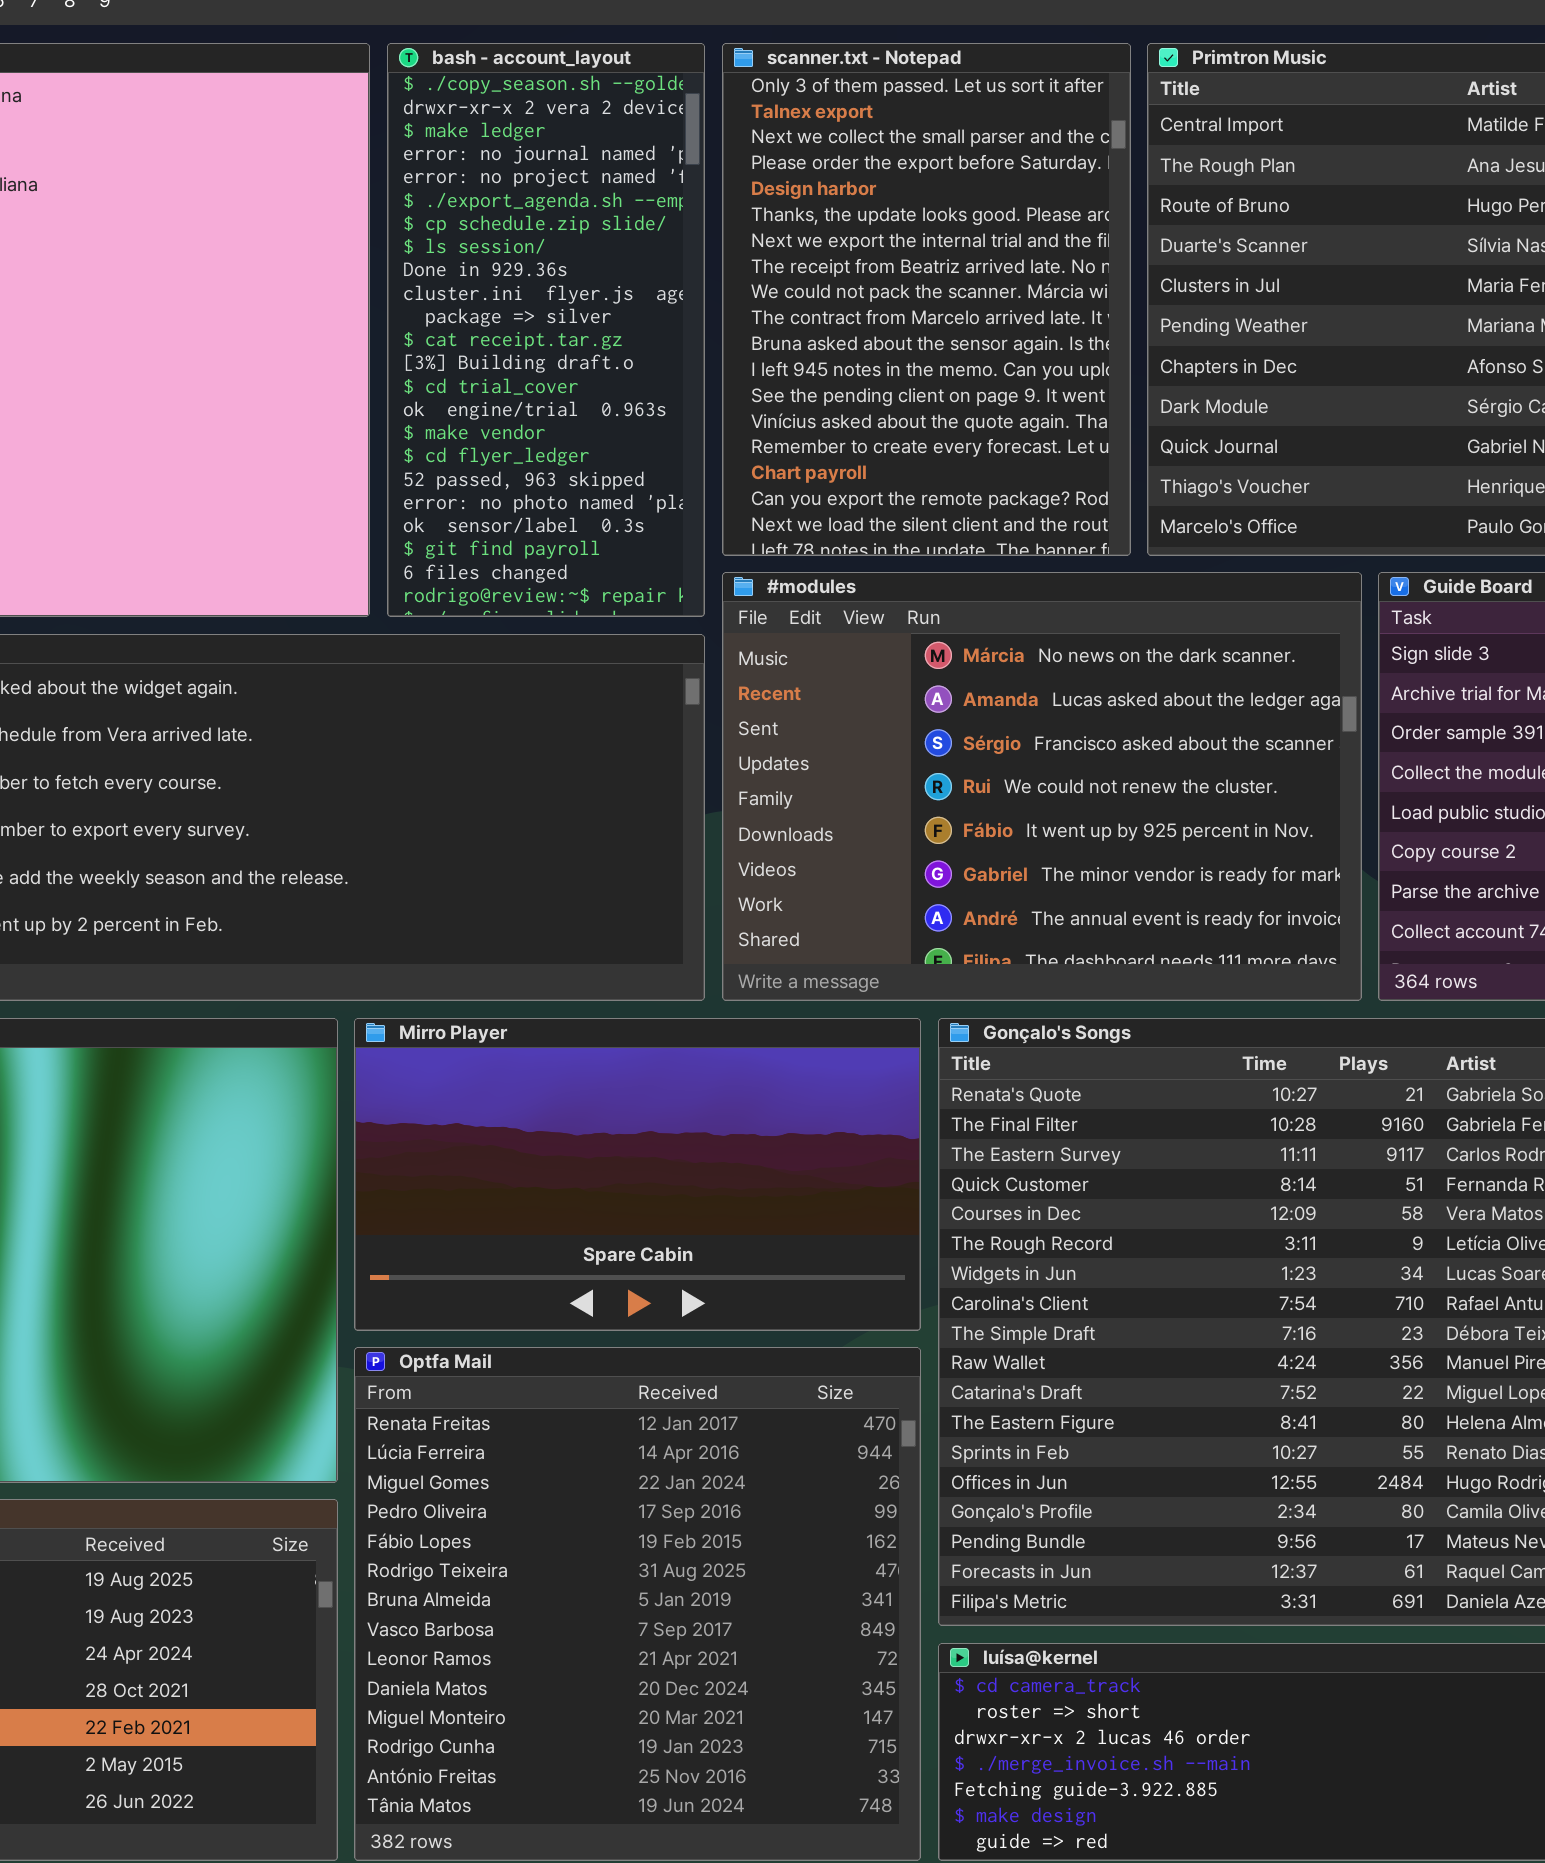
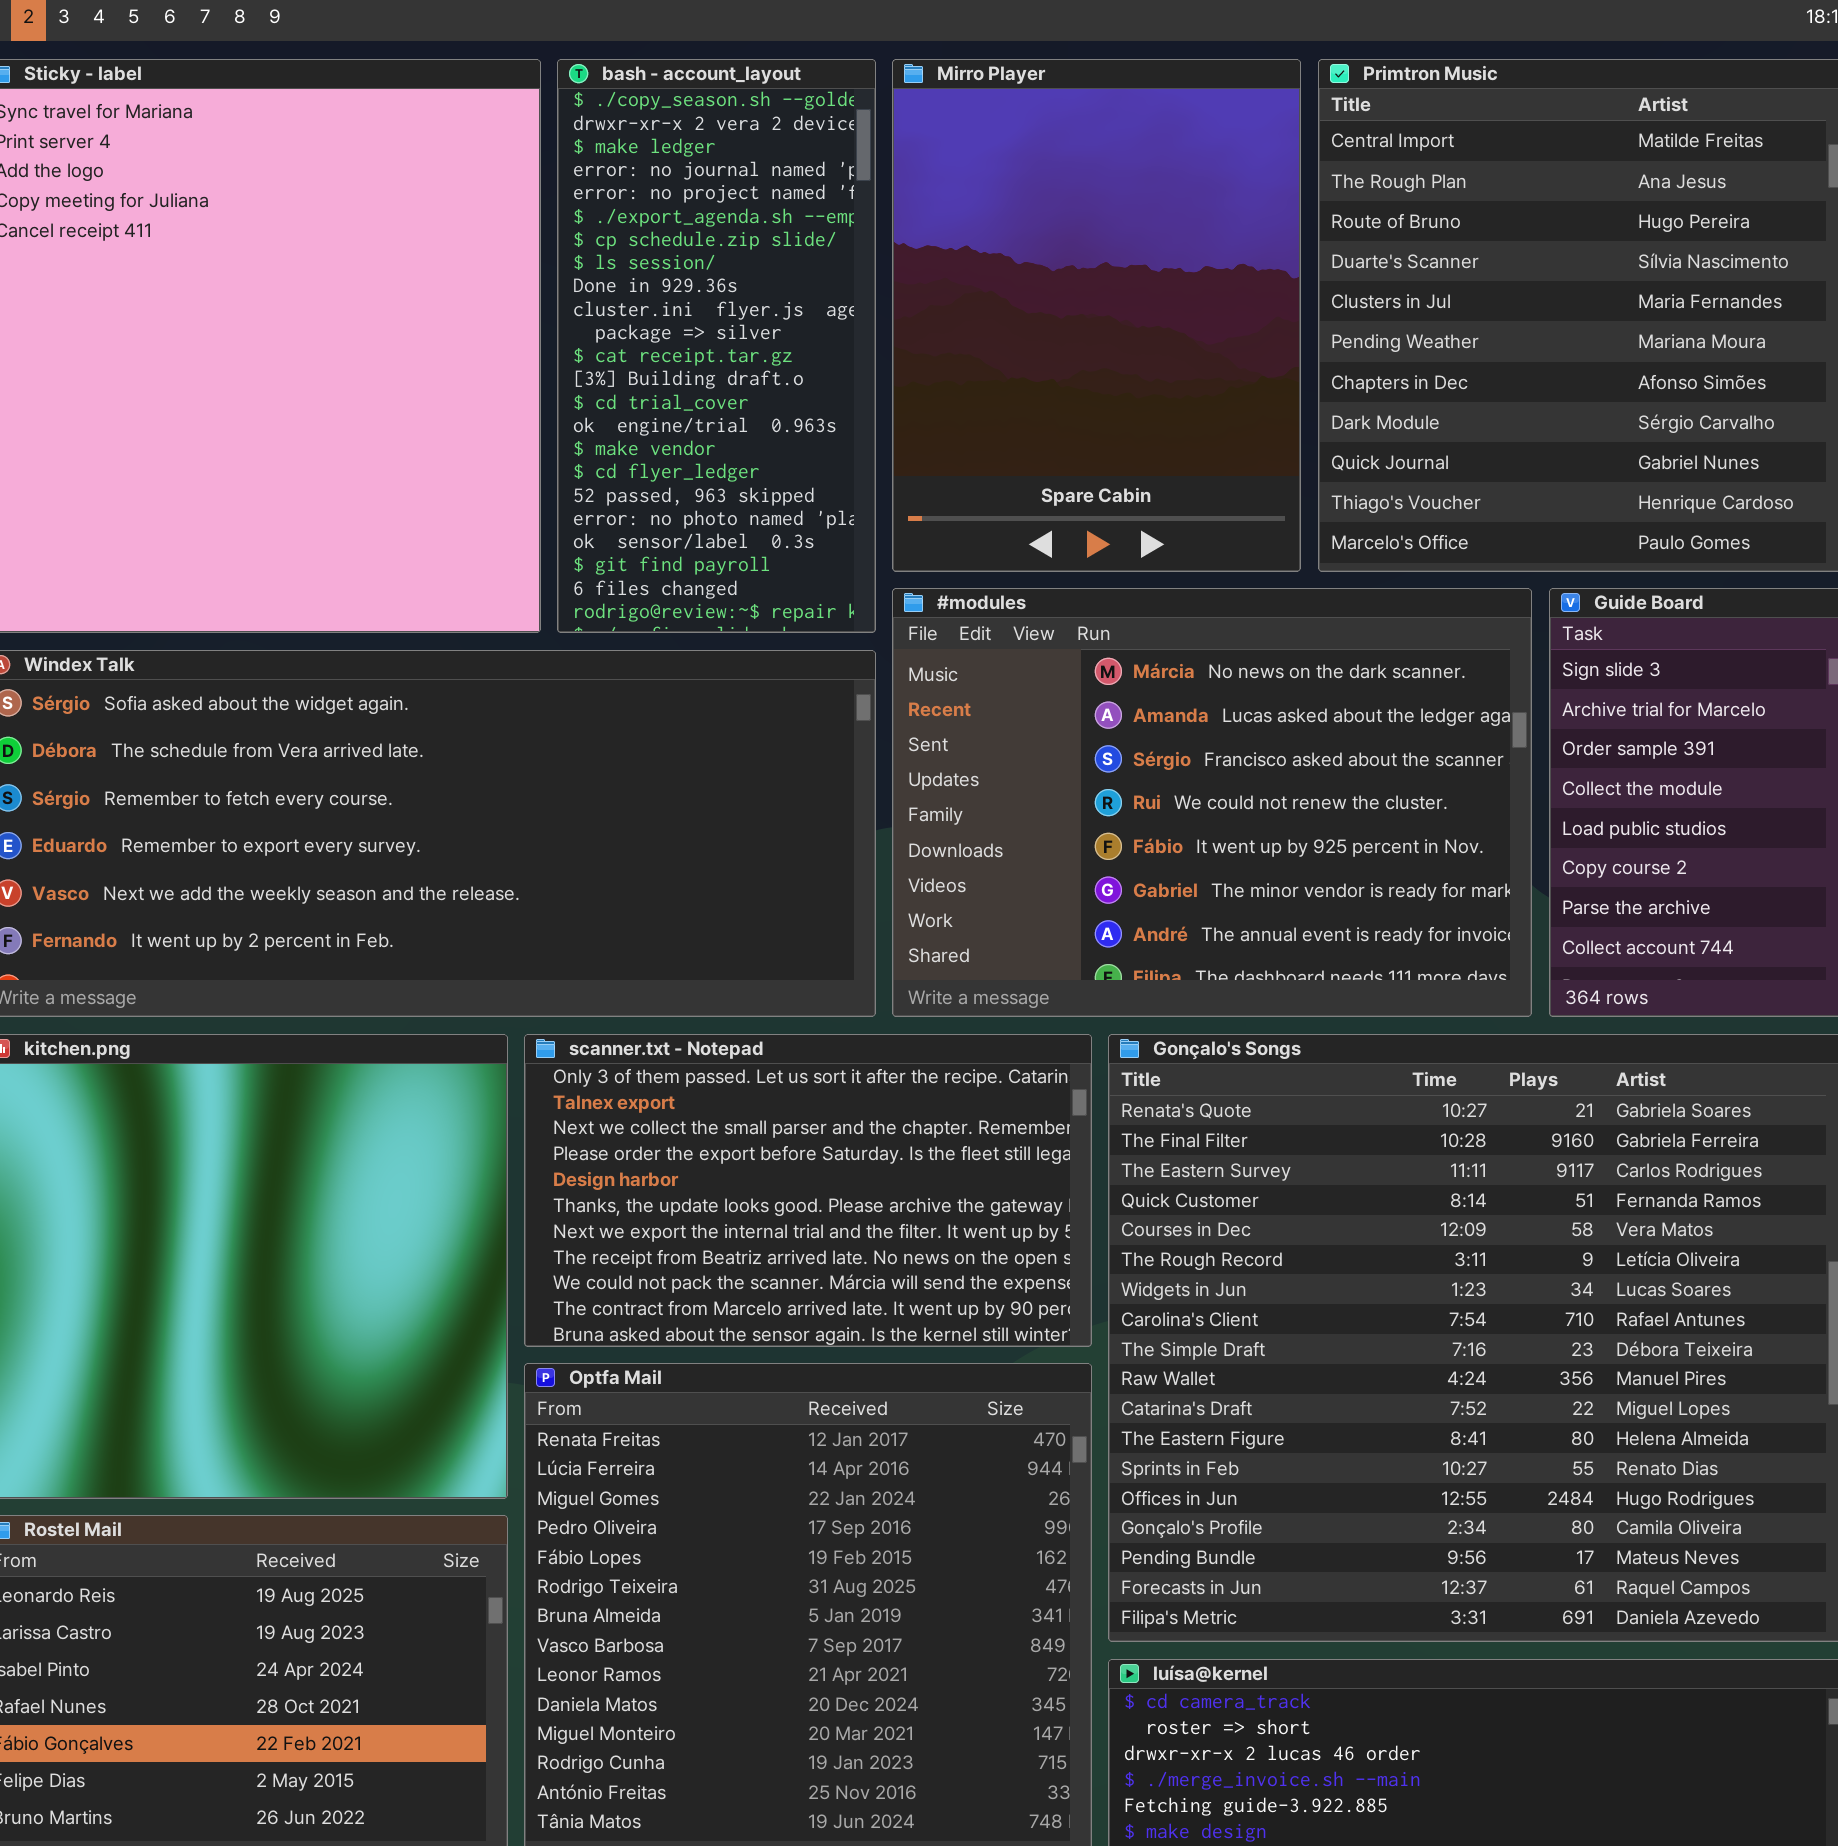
scanner.txt - Notepad: [722,43,1131,556] -> [524,1034,1092,1347], moved, resized
Mirro Player: [354,1018,921,1331] -> [892,59,1301,572], moved, resized

